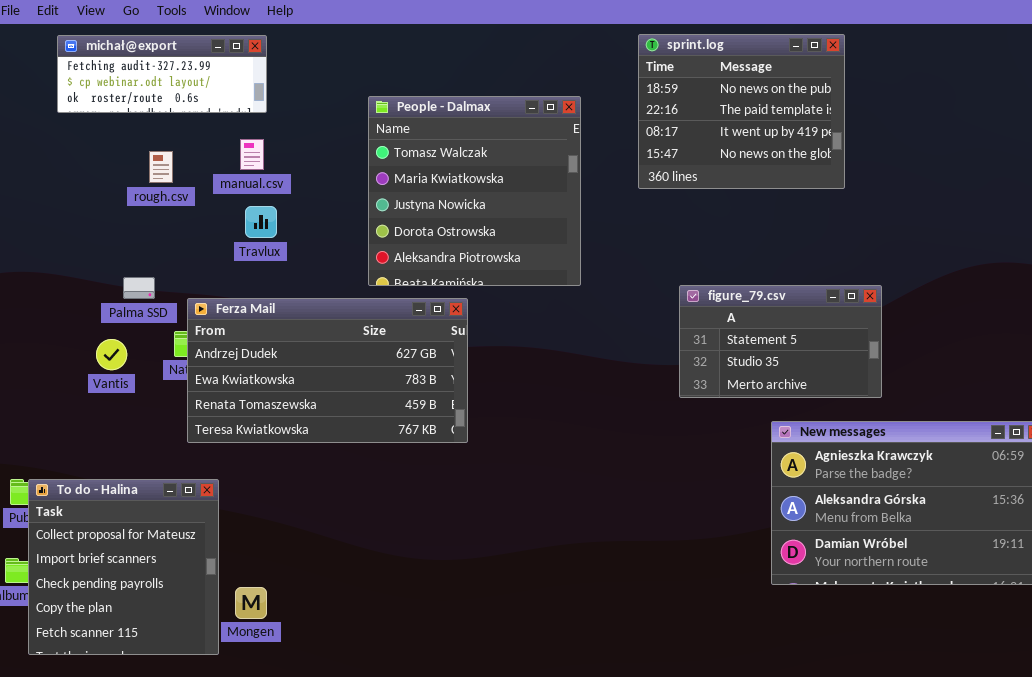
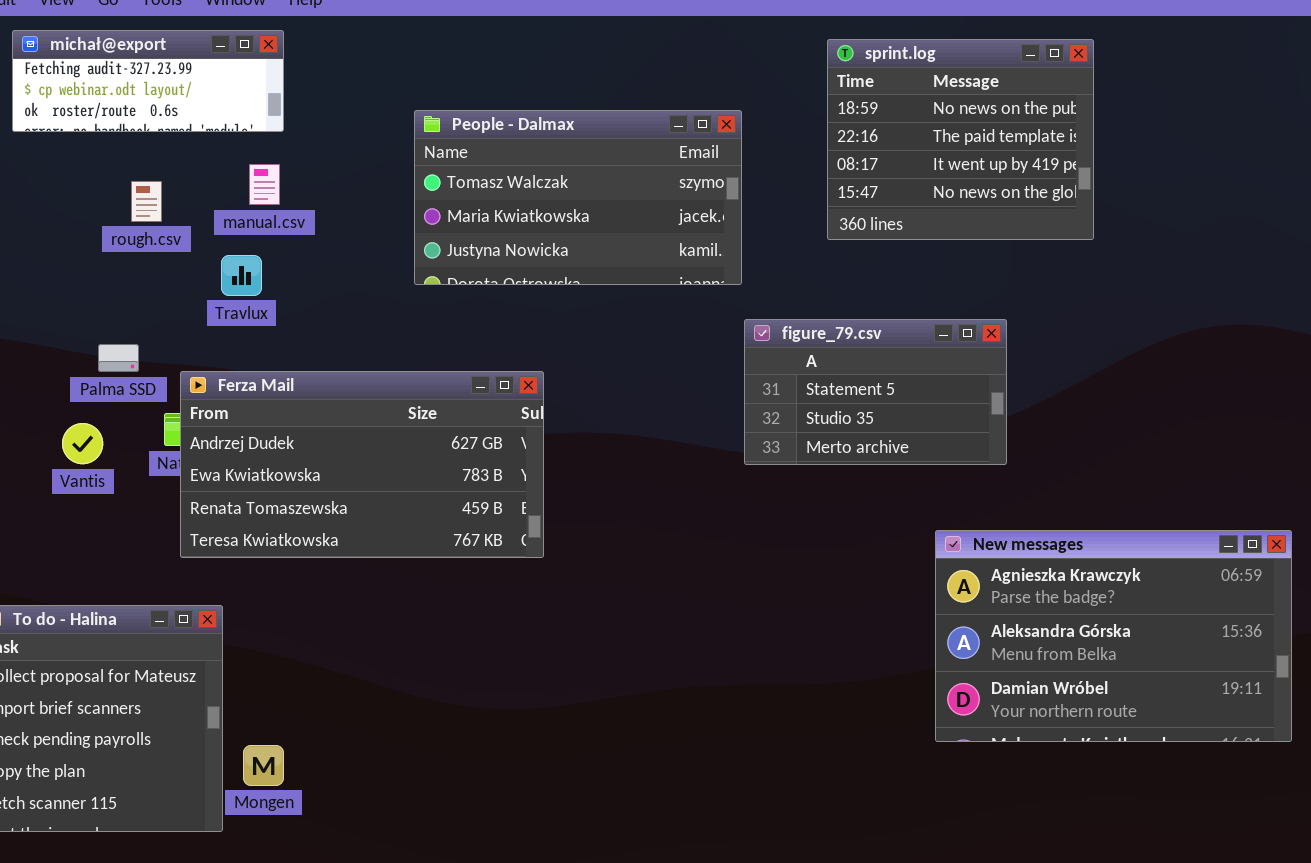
sprint.log: [638,34,845,189] -> [827,39,1094,240], moved
People - Dalmax: [368,96,581,286] -> [414,110,742,285], resized
Travlux: [245,206,277,238] -> [221,255,262,296], moved
figure_79.csv: [679,285,882,398] -> [744,319,1007,465], moved

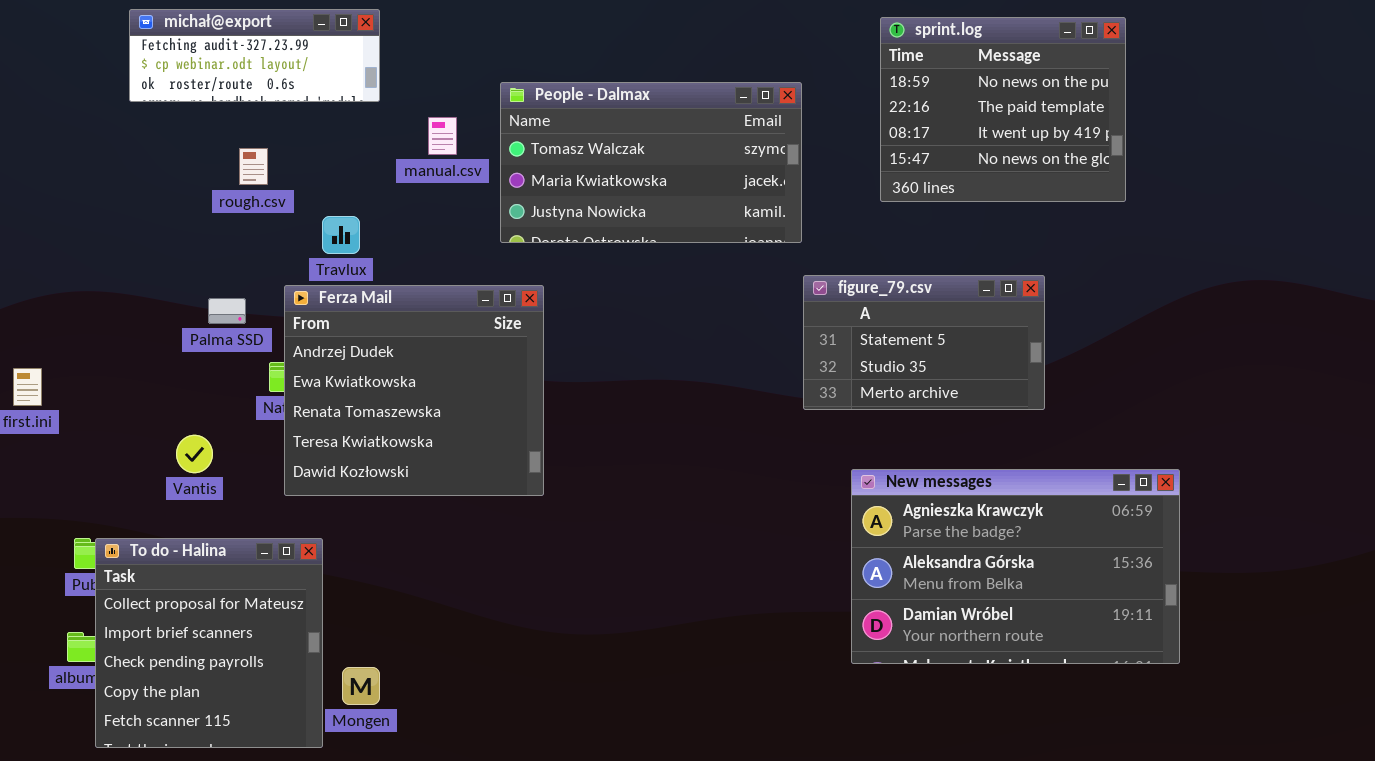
manual.csv: [249,164,280,205] -> [428,117,457,155], moved
Ferza Mail: [180,371,544,558] -> [284,285,544,496], resized
Vantis: [62,423,103,464] -> [176,435,213,473], moved
New messages: [935,530,1292,742] -> [851,469,1180,664], moved

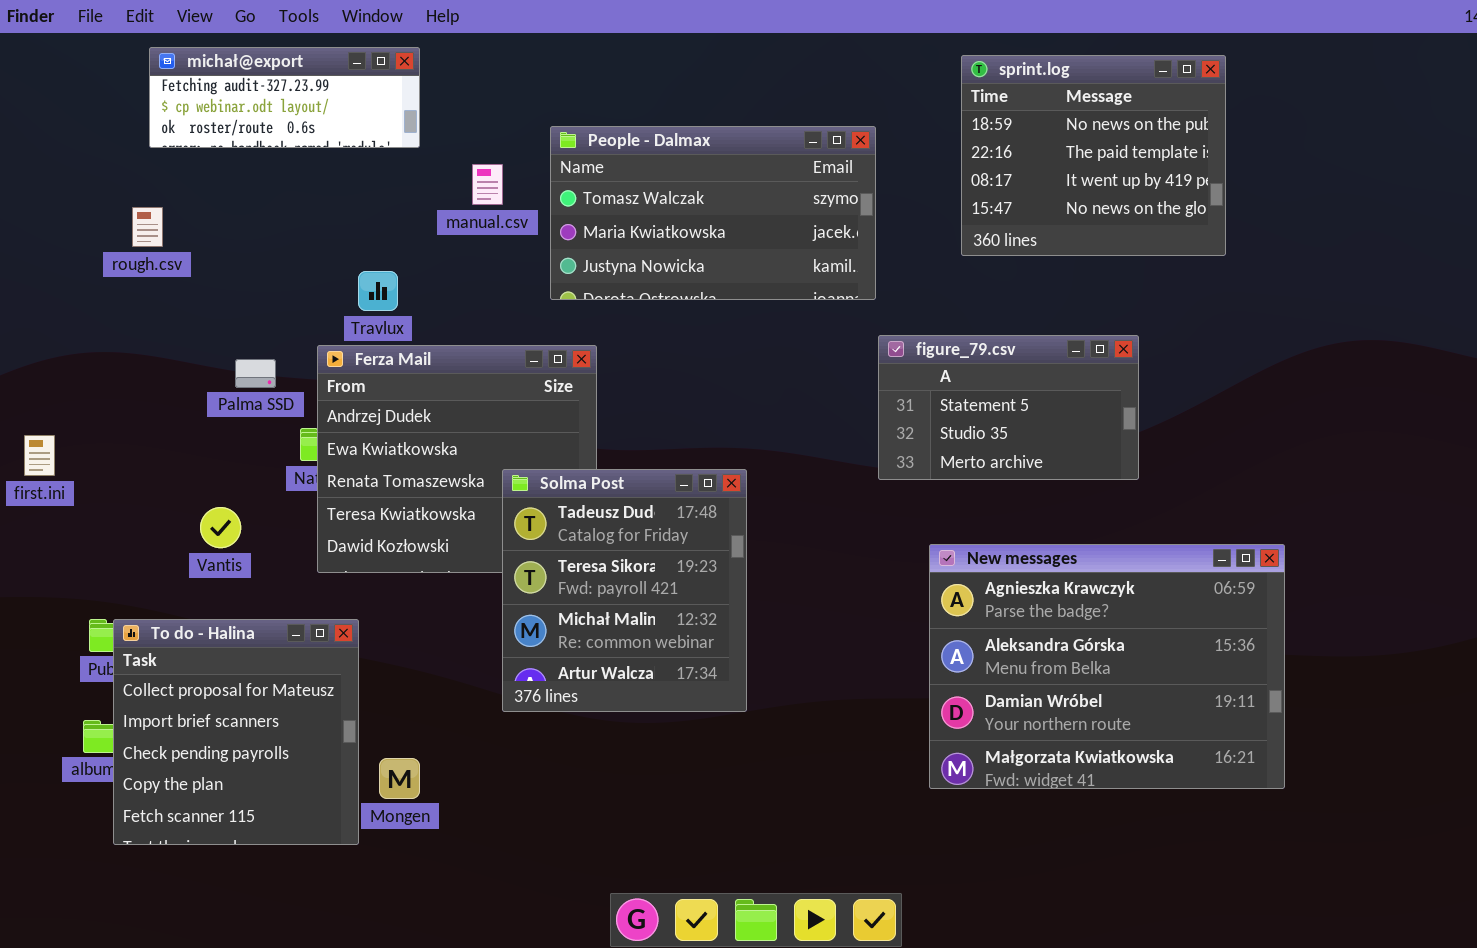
rough.csv: [239,148,268,185] -> [132,207,163,247], moved
Solma Post: none -> [502,469,747,712], opened
New messages: [851,469,1180,664] -> [929,544,1285,789], resized

